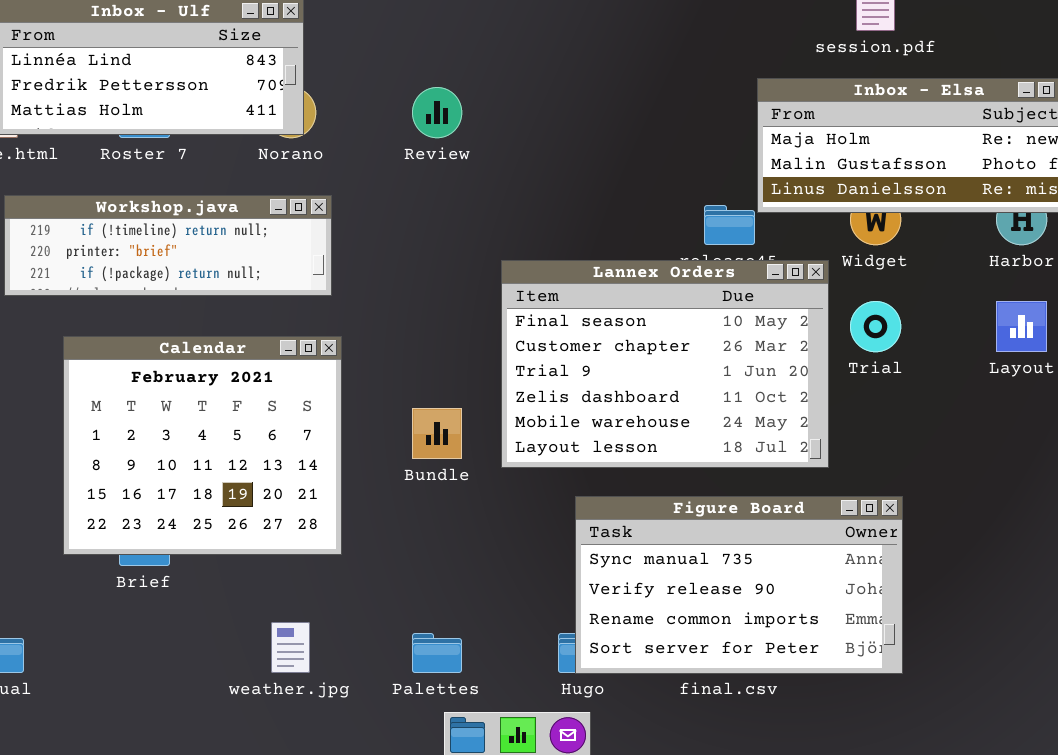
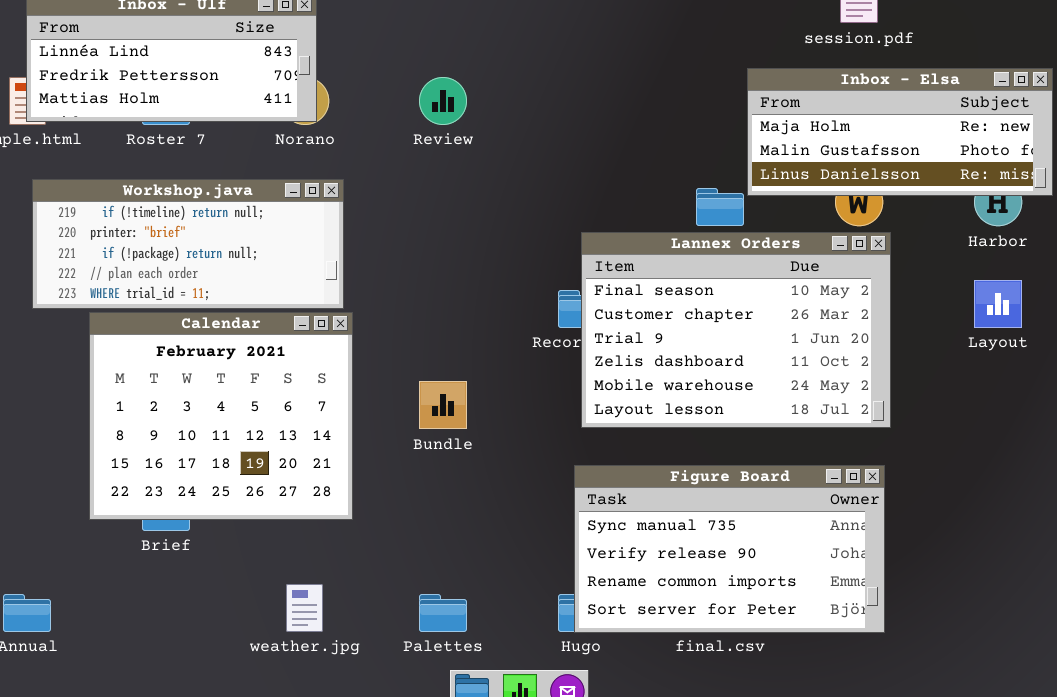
Workshop.java: [4,195,332,296] -> [32,179,344,309], resized
Lannex Orders: [501,260,829,468] -> [581,232,891,428], moved

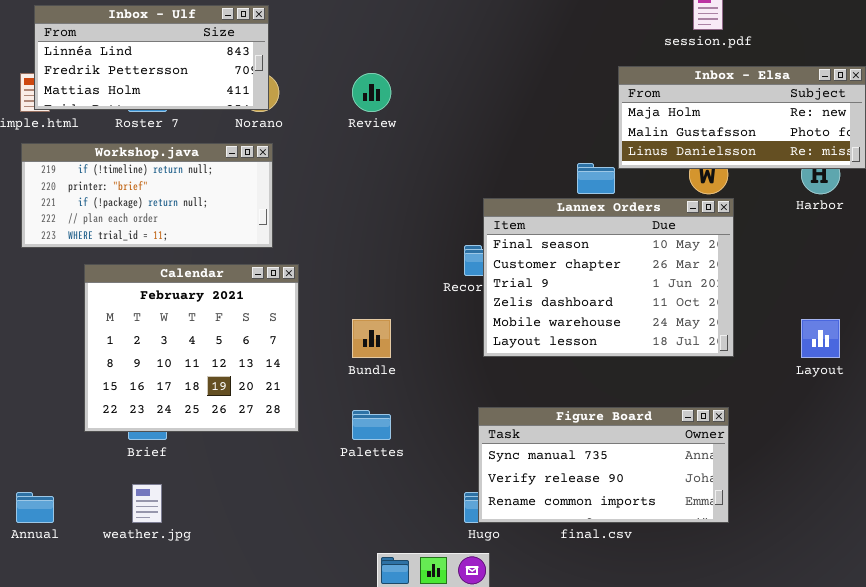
Workshop.java: [32,179,344,309] -> [21,143,273,248], moved
Layout: [974,280,1022,328] -> [801,319,840,358], moved
Figure Board: [574,465,885,633] -> [478,407,729,523], resized
weather.jpg: [286,584,323,632] -> [132,484,162,523], moved
Palettes: [419,594,467,632] -> [352,410,391,440], moved

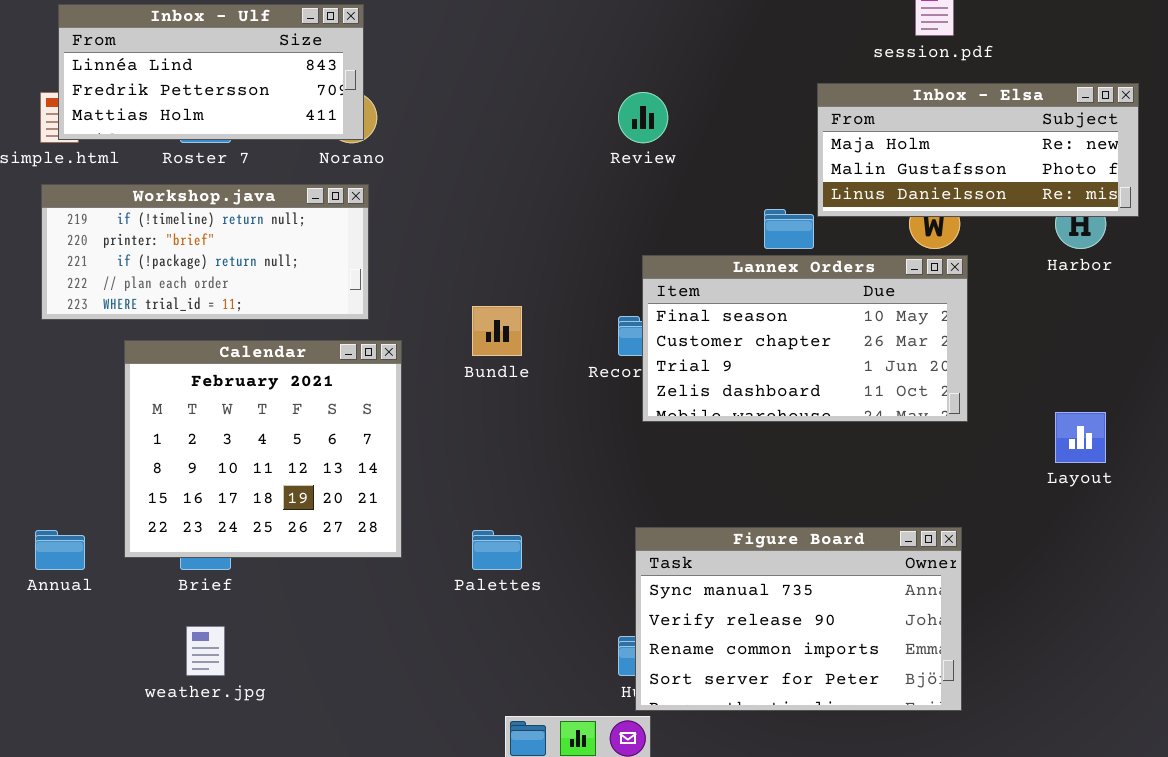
Review: [352,73,391,112] -> [618,92,668,143], moved
Lannex Orders: [483,198,734,357] -> [642,255,968,422], resized
Bundle: [352,319,391,358] -> [472,306,522,356], moved
Figure Board: [478,407,729,523] -> [635,527,962,711], resized
Annual: [16,492,54,523] -> [35,530,85,570], moved

